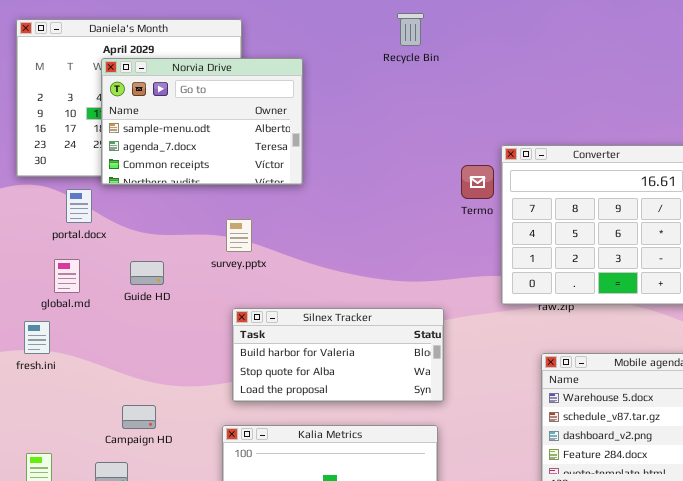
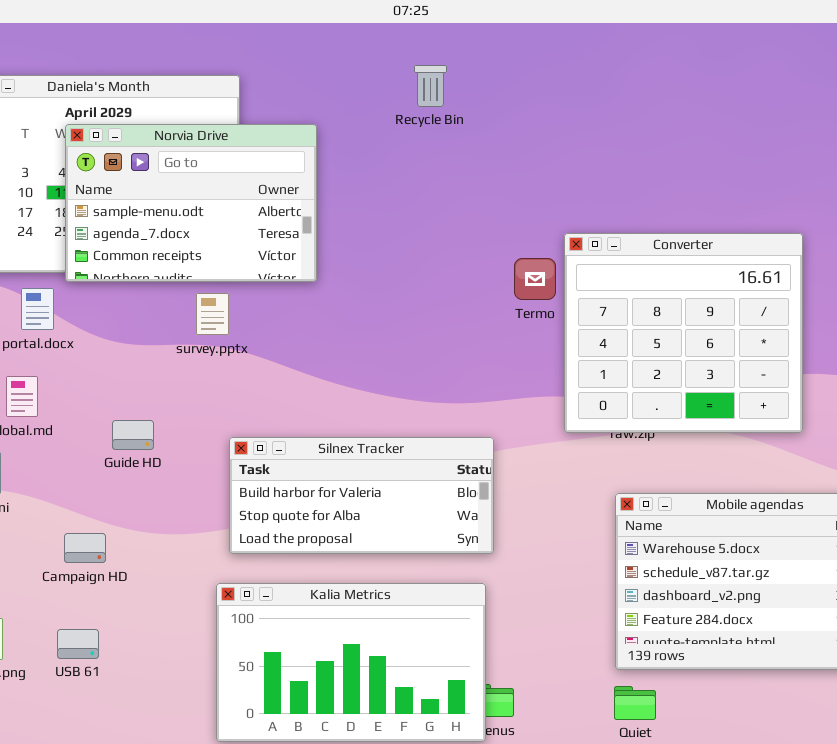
Recycle Bin: [397,13,424,46] -> [414,65,447,107], moved
survey.pptx: [226,219,252,252] -> [196,293,229,335], moved
Guide HD: [130,261,164,285] -> [112,420,154,450], moved
Campaign HD: [122,405,156,429] -> [64,533,106,563], moved

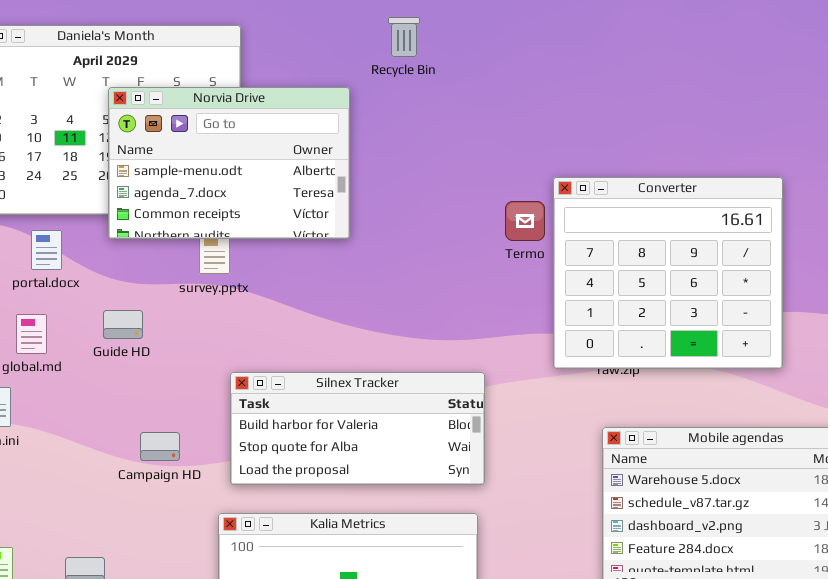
Recycle Bin: [414,65,447,107] -> [388,17,420,57], moved
Norvia Drive: [65,124,317,282] -> [108,87,350,239], moved
Guide HD: [112,420,154,450] -> [103,310,143,339], moved
Campaign HD: [64,533,106,563] -> [140,432,180,461], moved

